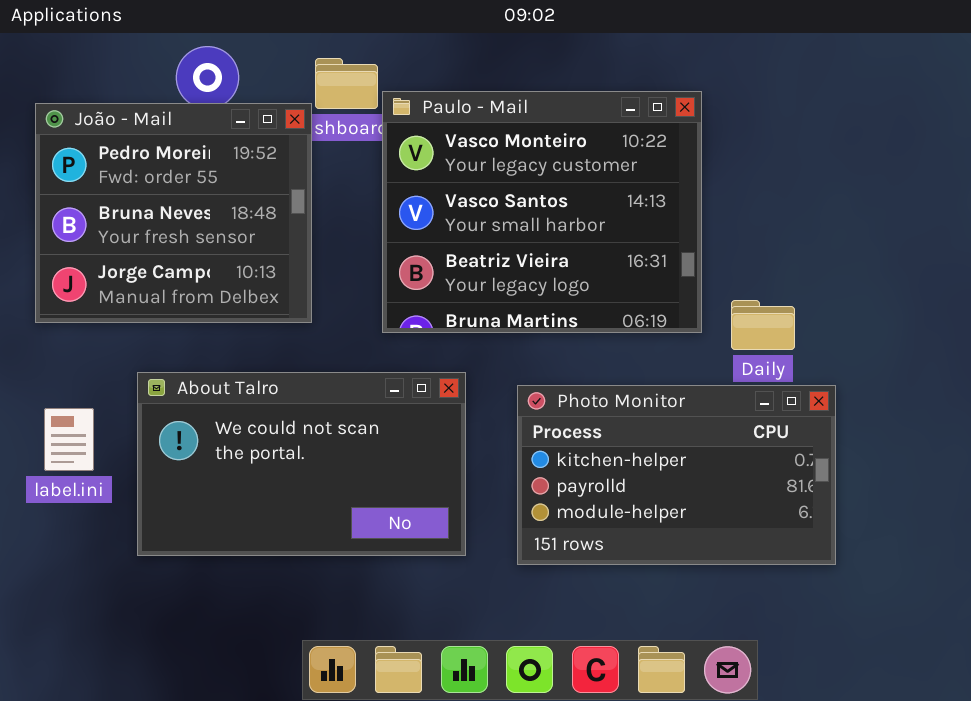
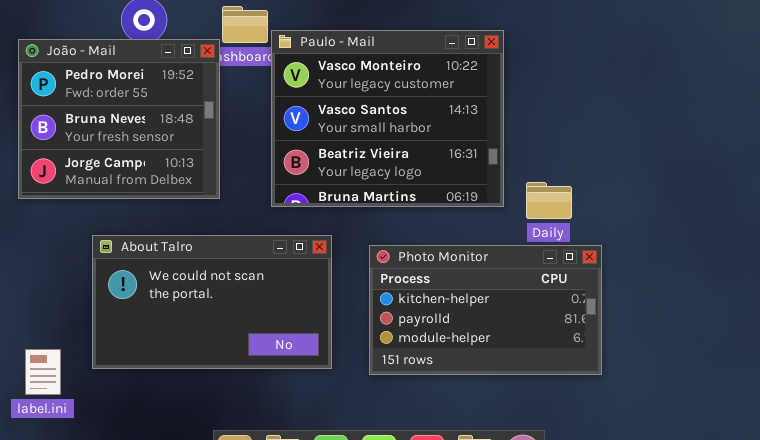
label.ini: [44,408,94,471] -> [25,349,61,395], moved

